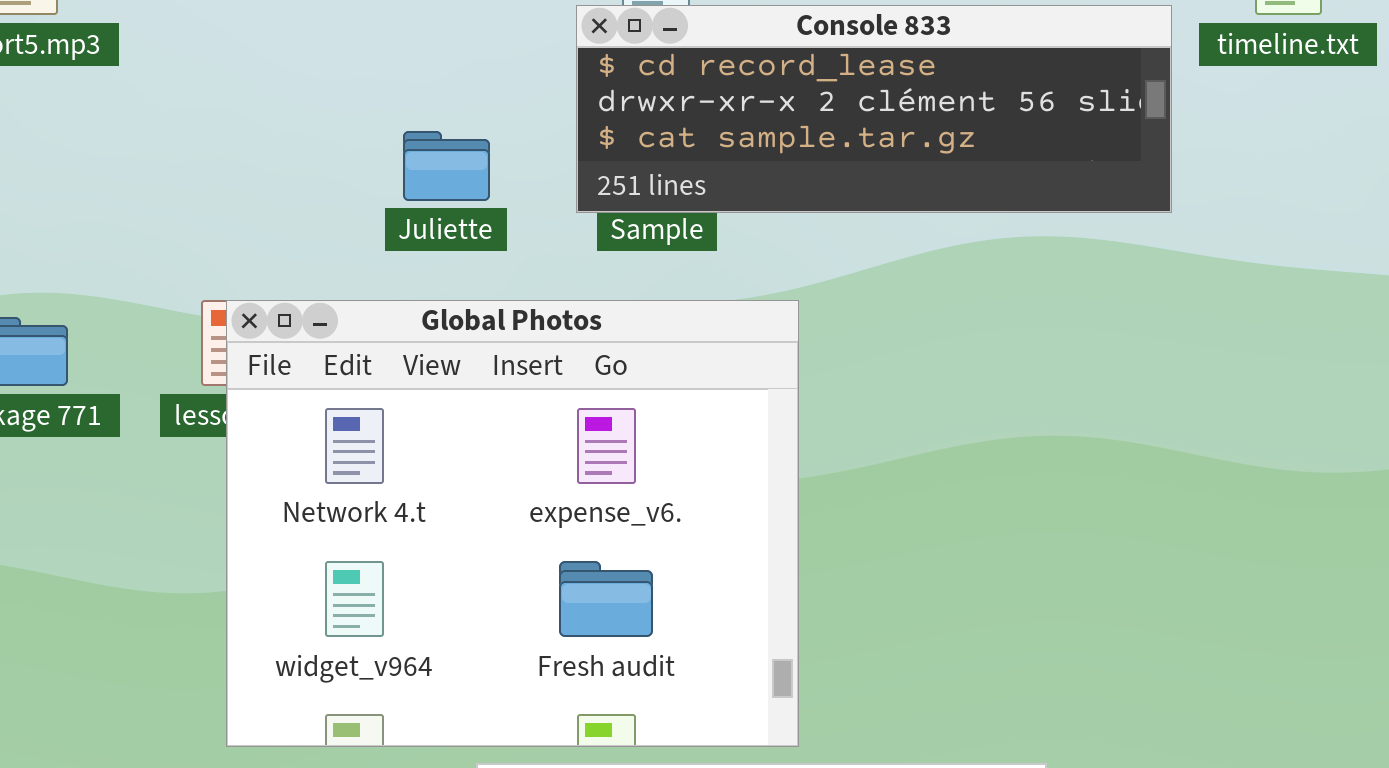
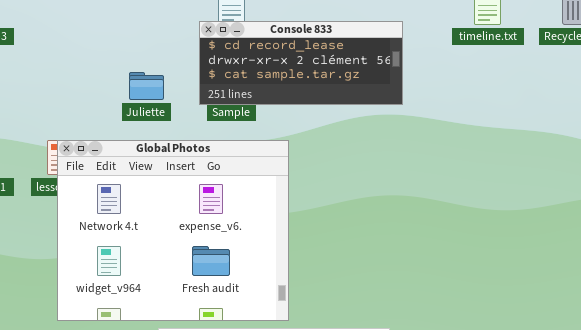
Console 833: [576,5,1172,213] -> [199,21,403,105], resized

